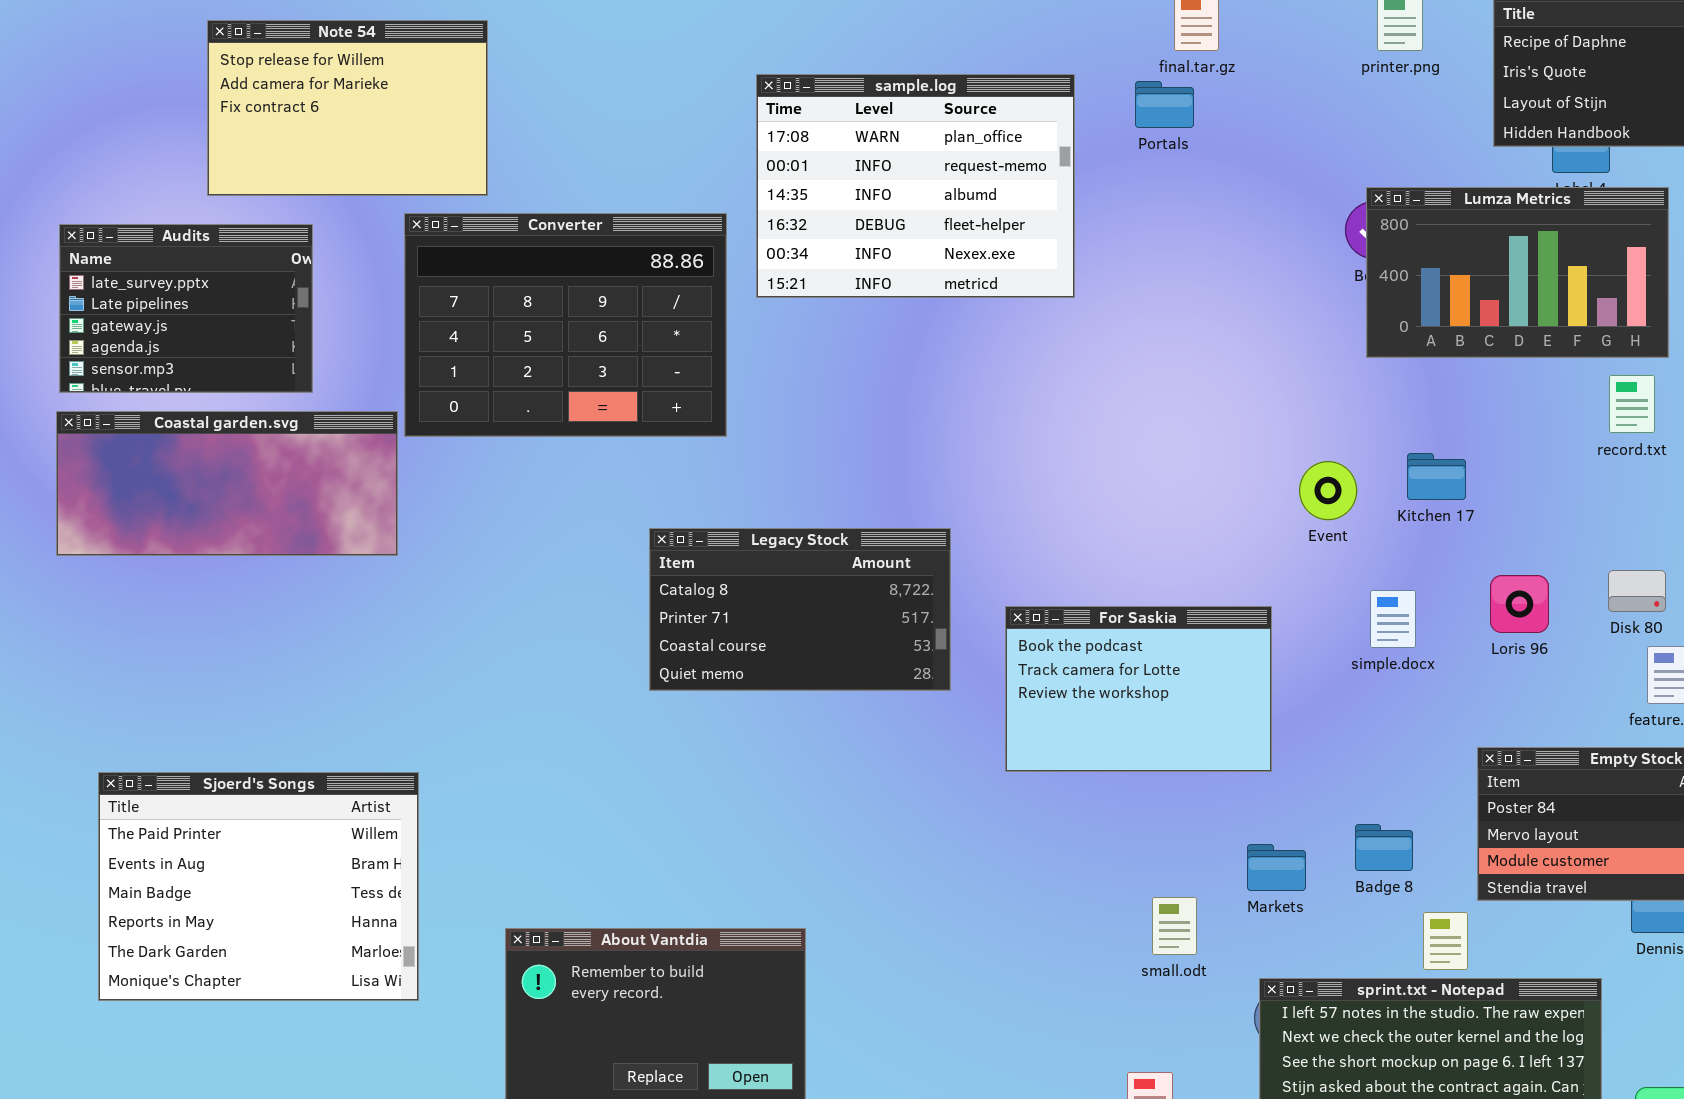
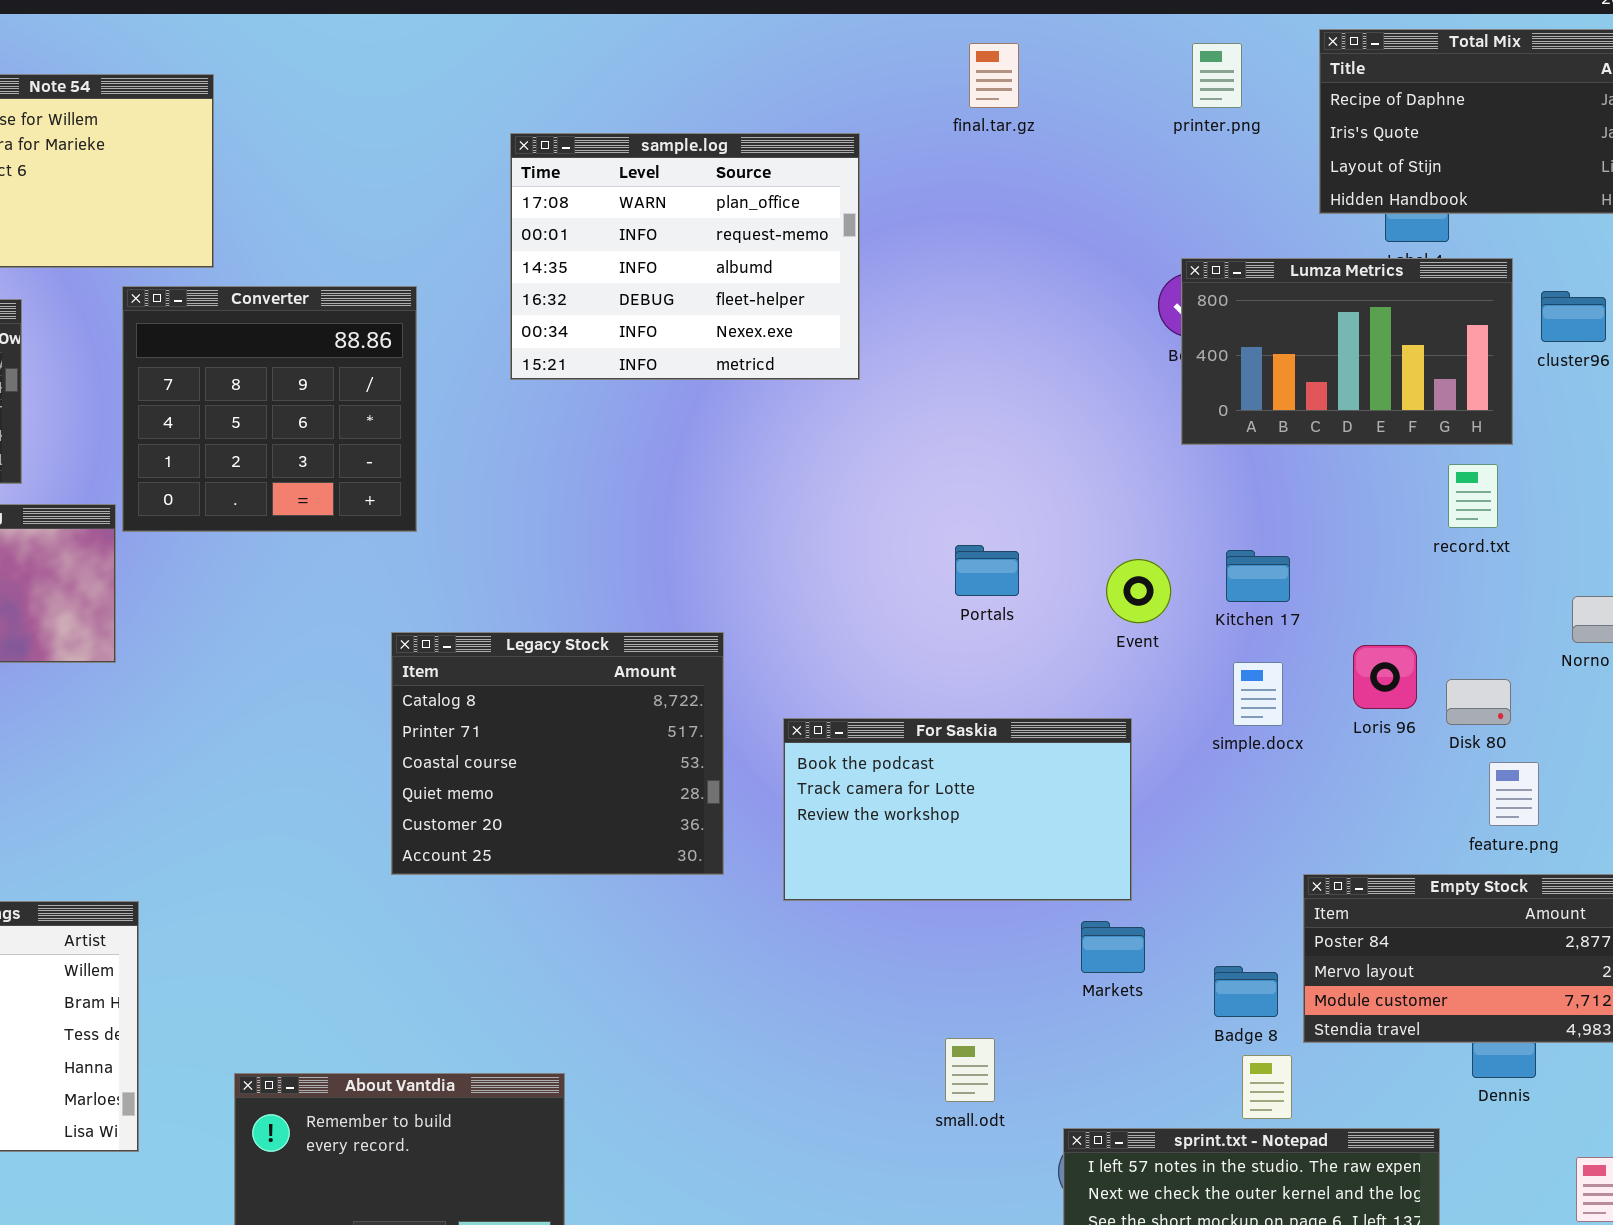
Portals: [1135,81,1194,128] -> [955,545,1019,596], moved
Converter: [404,213,727,437] -> [122,286,417,532], resized
Legacy Stock: [649,528,951,691] -> [391,632,724,875], resized
Loris 96: [1490,575,1549,633] -> [1353,645,1417,709], moved
simple.docx: [1370,590,1416,648] -> [1233,662,1283,726], moved
For Saskia: [1005,606,1272,772] -> [783,718,1132,901], resized
Badge 8: [1355,824,1413,871] -> [1214,966,1278,1017], moved
Markets: [1247,844,1306,891] -> [1081,921,1145,973], moved

